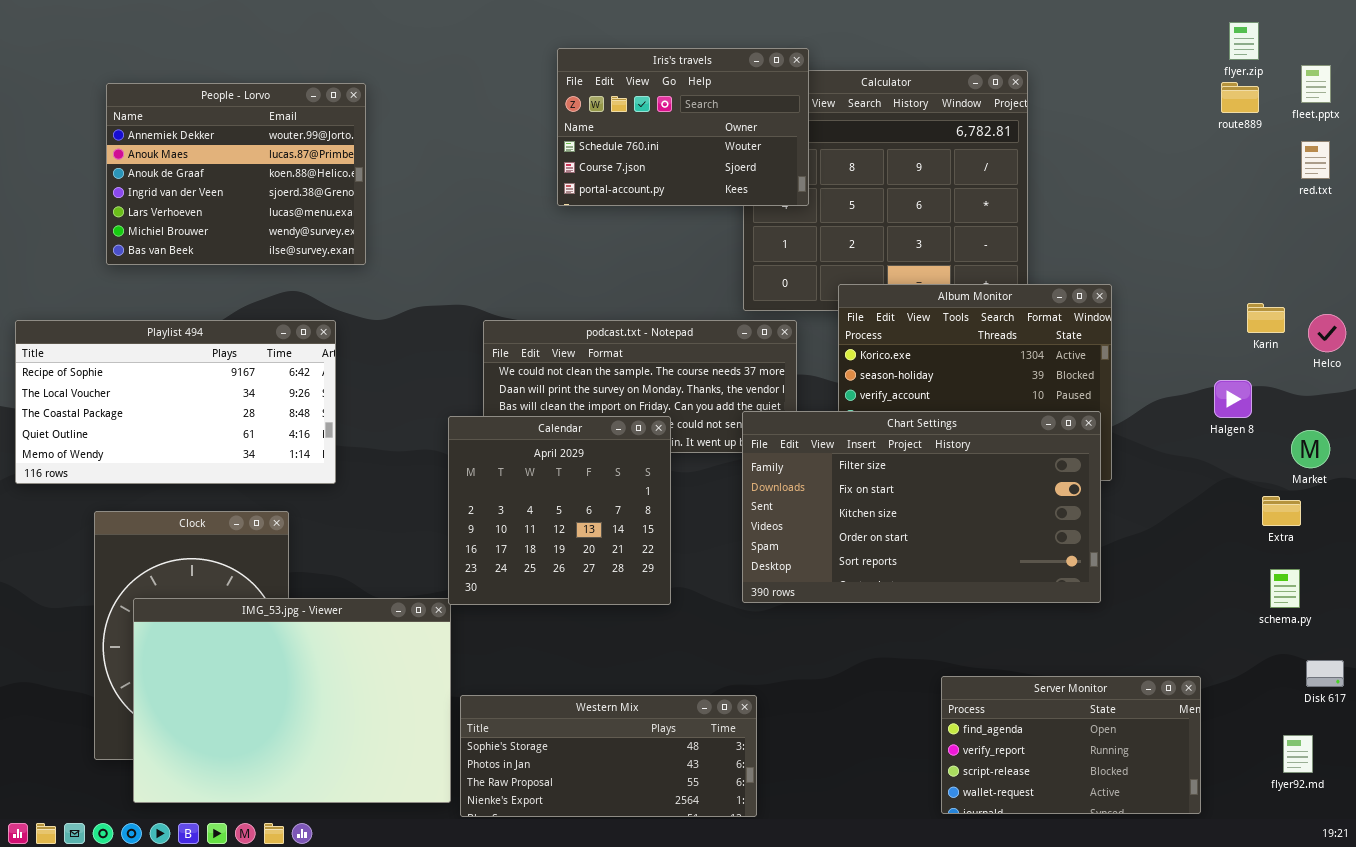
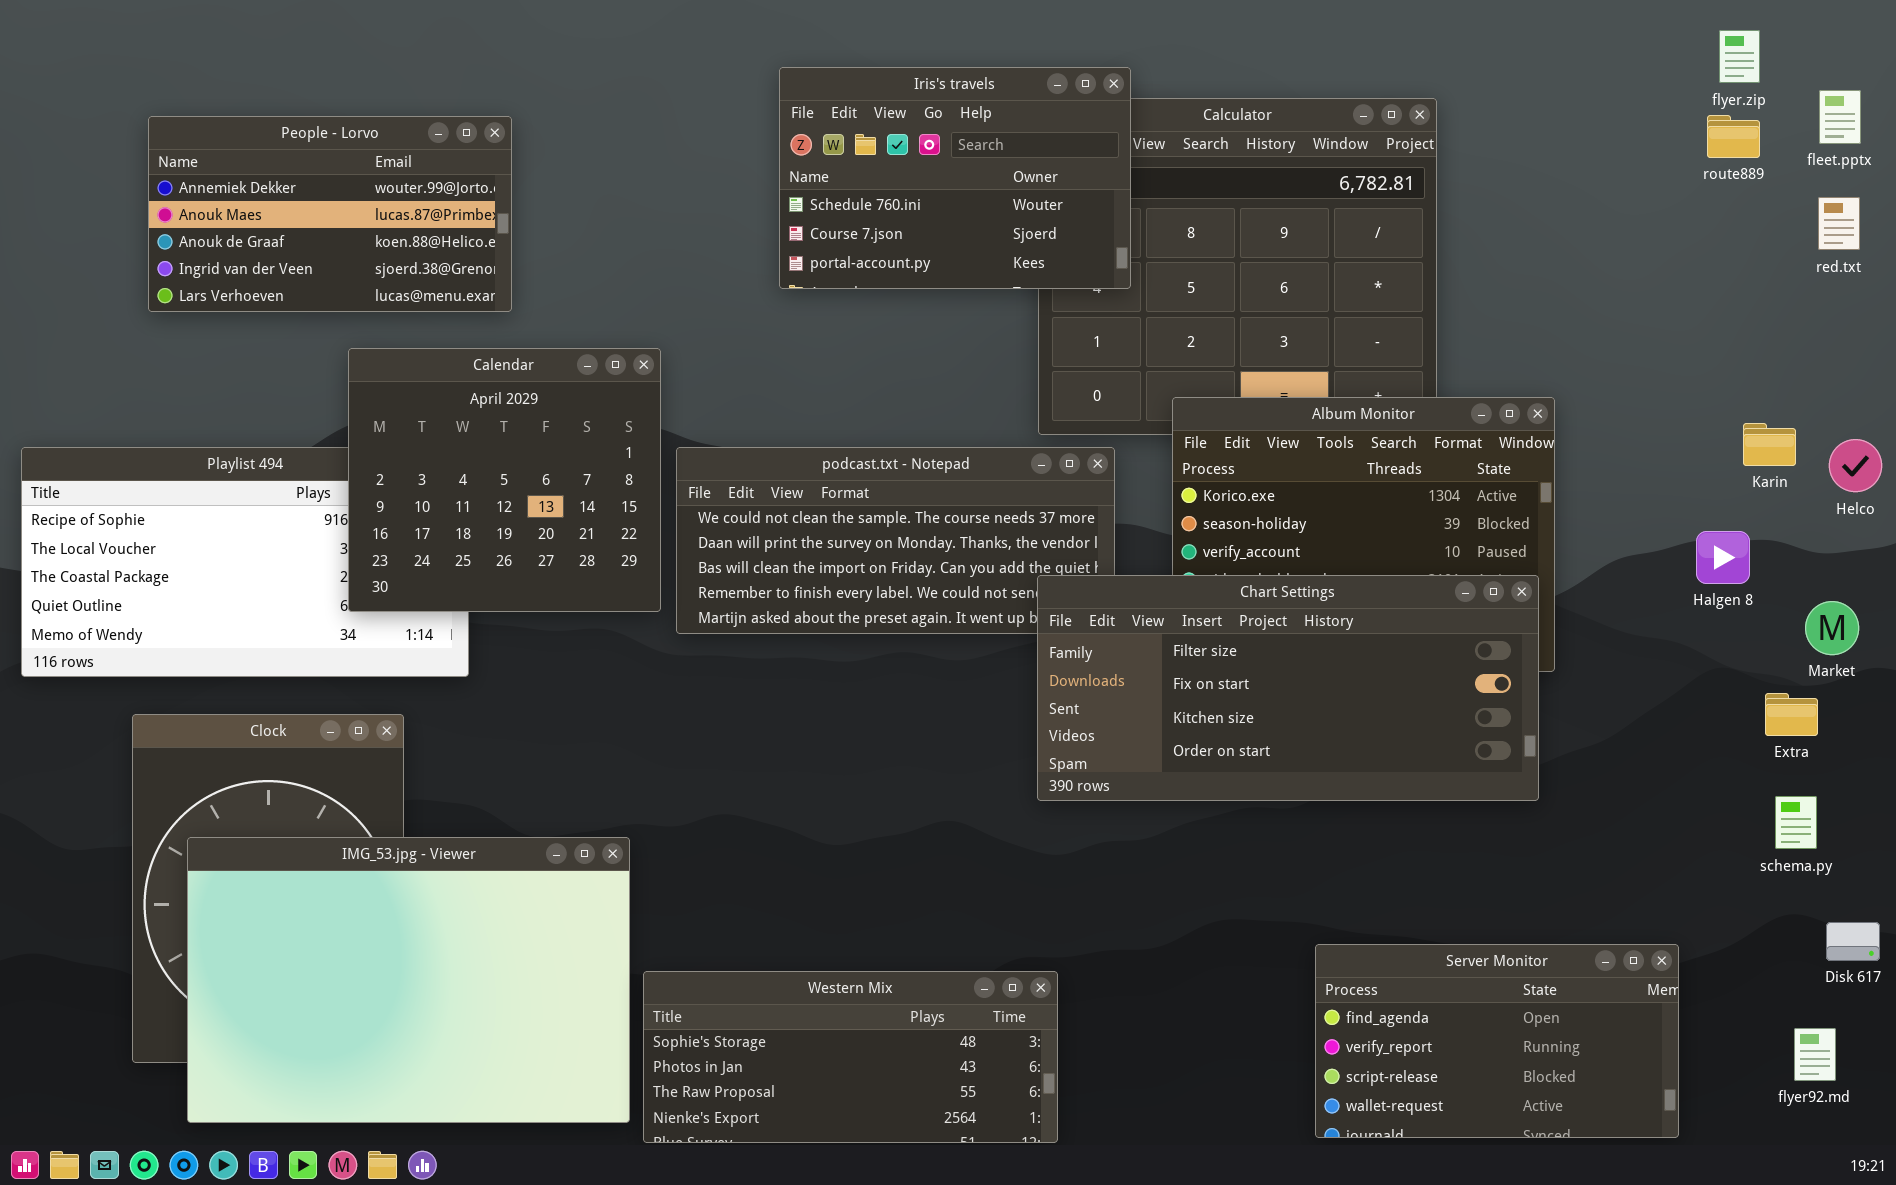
People - Lorvo: [106,83,366,265] -> [148,116,512,312], resized
Chart Settings: [742,411,1101,603] -> [1037,575,1539,801], resized
Calendar: [448,416,671,605] -> [348,348,661,612], moved

